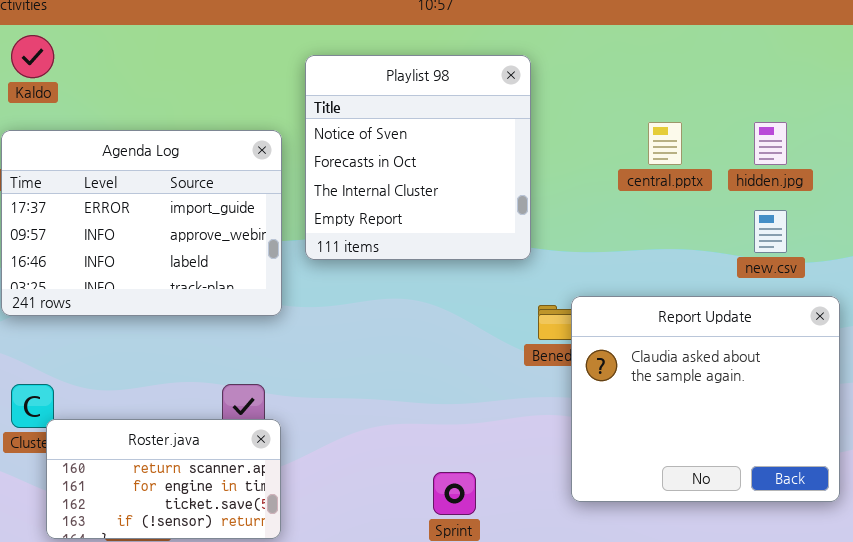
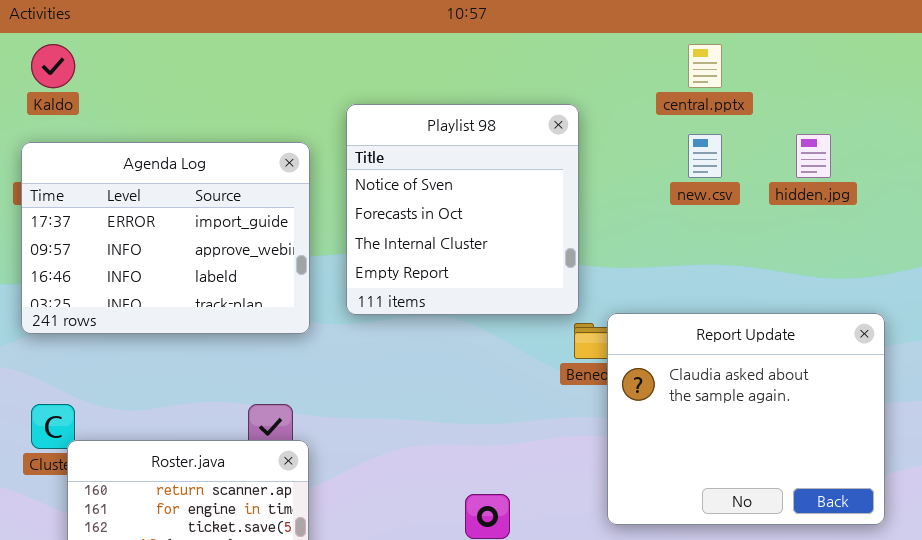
Playlist 98: [305,55,531,260] -> [346,104,579,315], moved
central.pptx: [648,122,682,165] -> [688,44,722,88], moved
new.csv: [754,210,787,253] -> [688,134,722,178], moved

